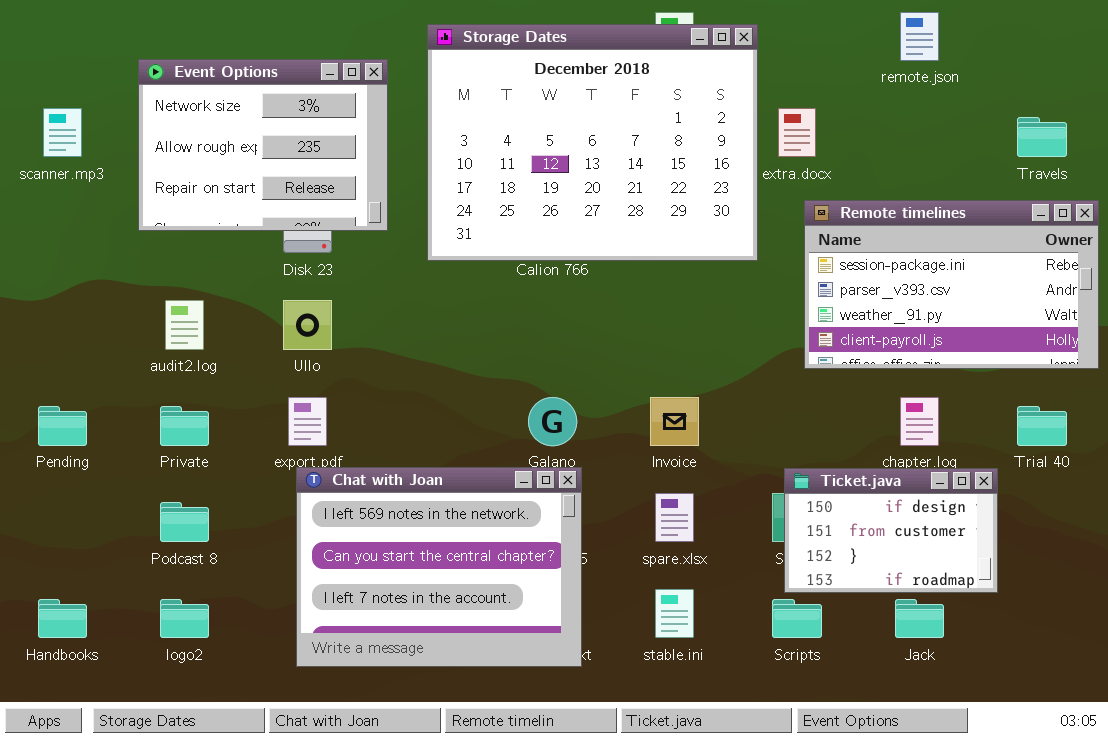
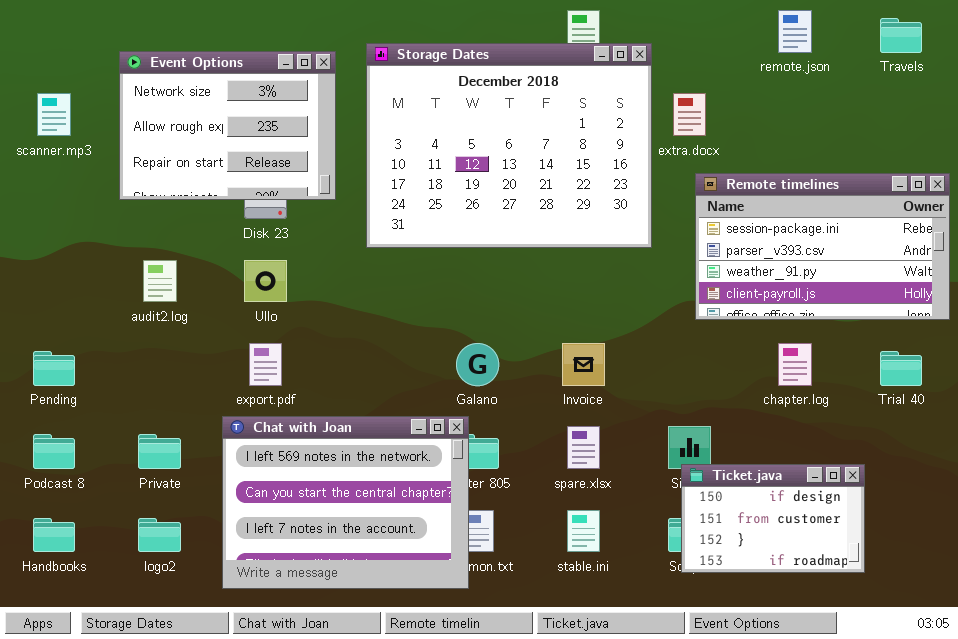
Storage Dates: [427,24,758,261] -> [366,43,652,248], moved
Travels: [1017,117,1067,157] -> [880,18,922,53], moved
Private: [160,406,209,446] -> [138,434,181,469], moved
Chat with Joan: [296,467,582,667] -> [222,416,469,589], moved
Ticket.java: [784,468,998,593] -> [681,464,865,573], moved
Podcast 8: [160,502,209,542] -> [33,434,75,469], moved

